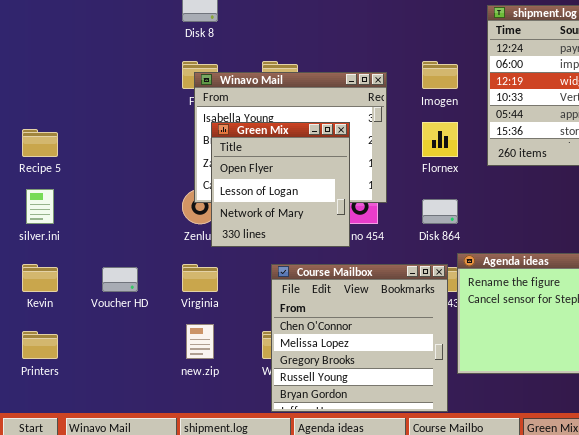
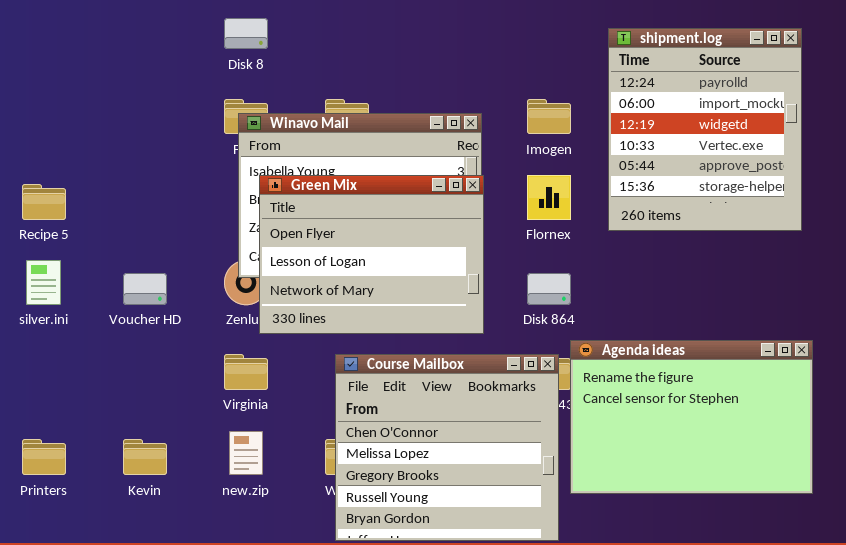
Green Mix: [211,122,350,247] -> [259,175,484,334], resized
Kevin: [22,264,58,292] -> [123,439,167,475], moved
Voucher HD: [102,267,138,292] -> [123,273,167,305], moved

